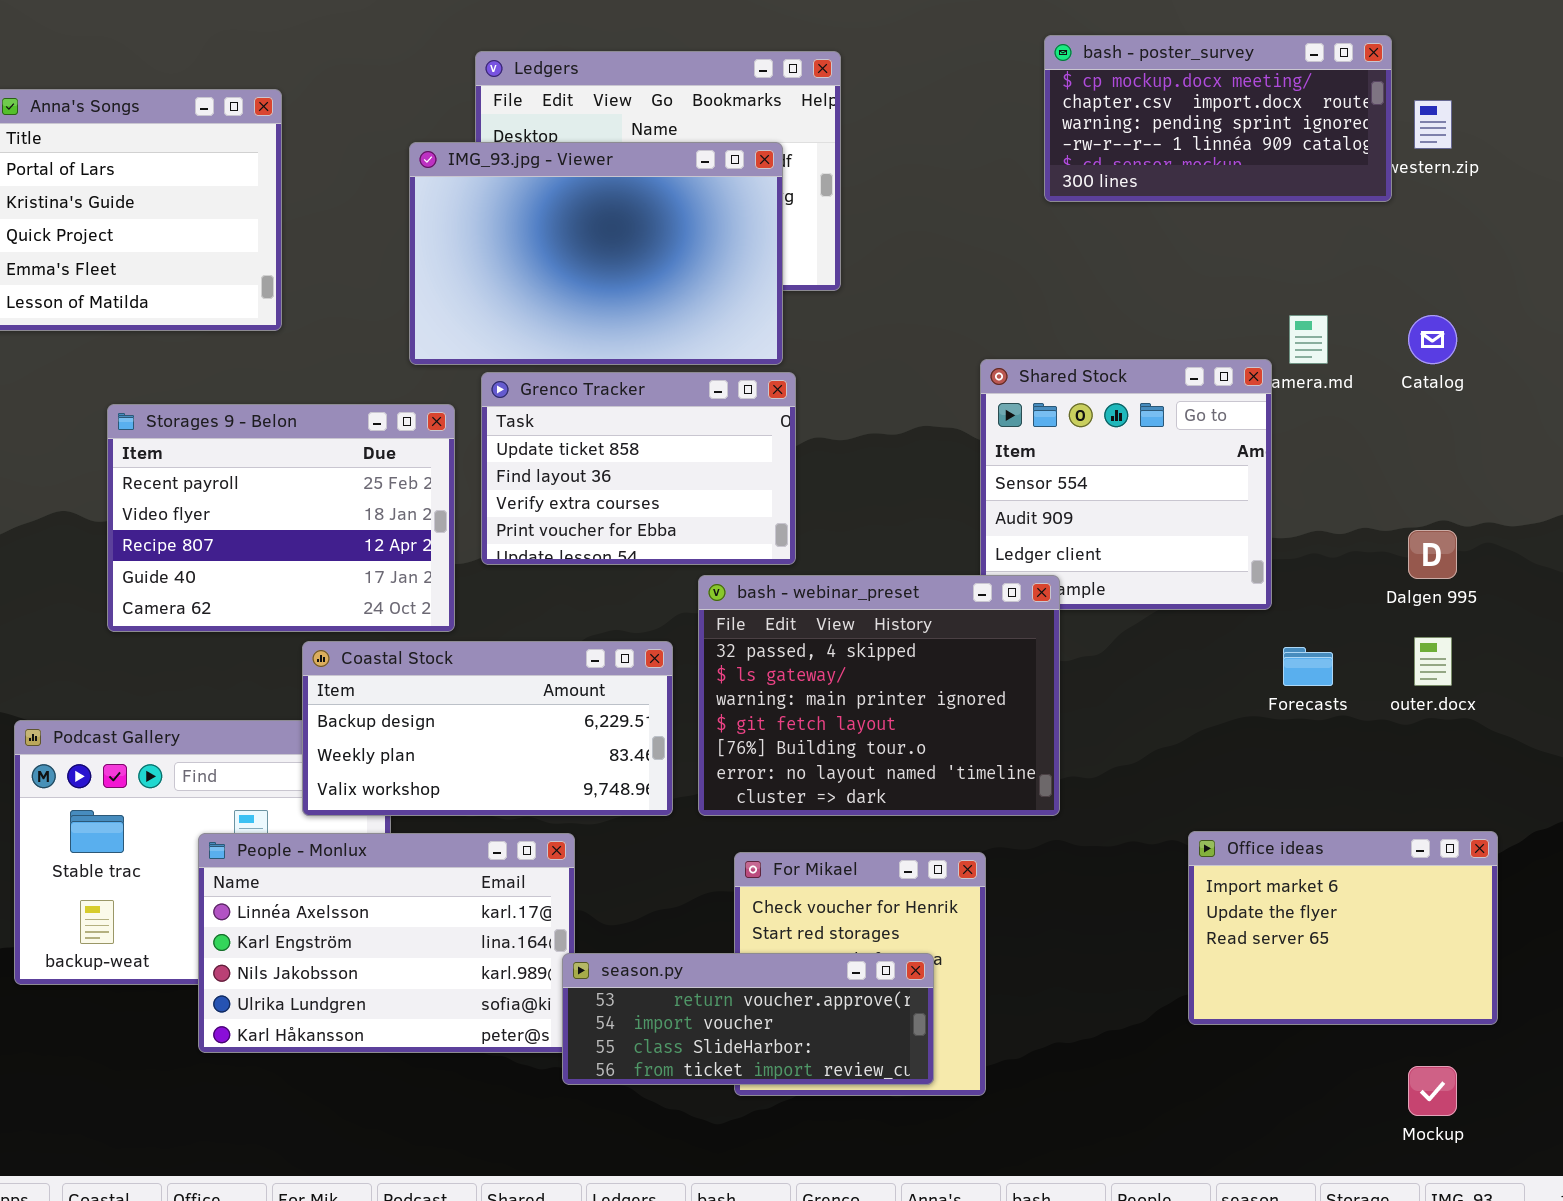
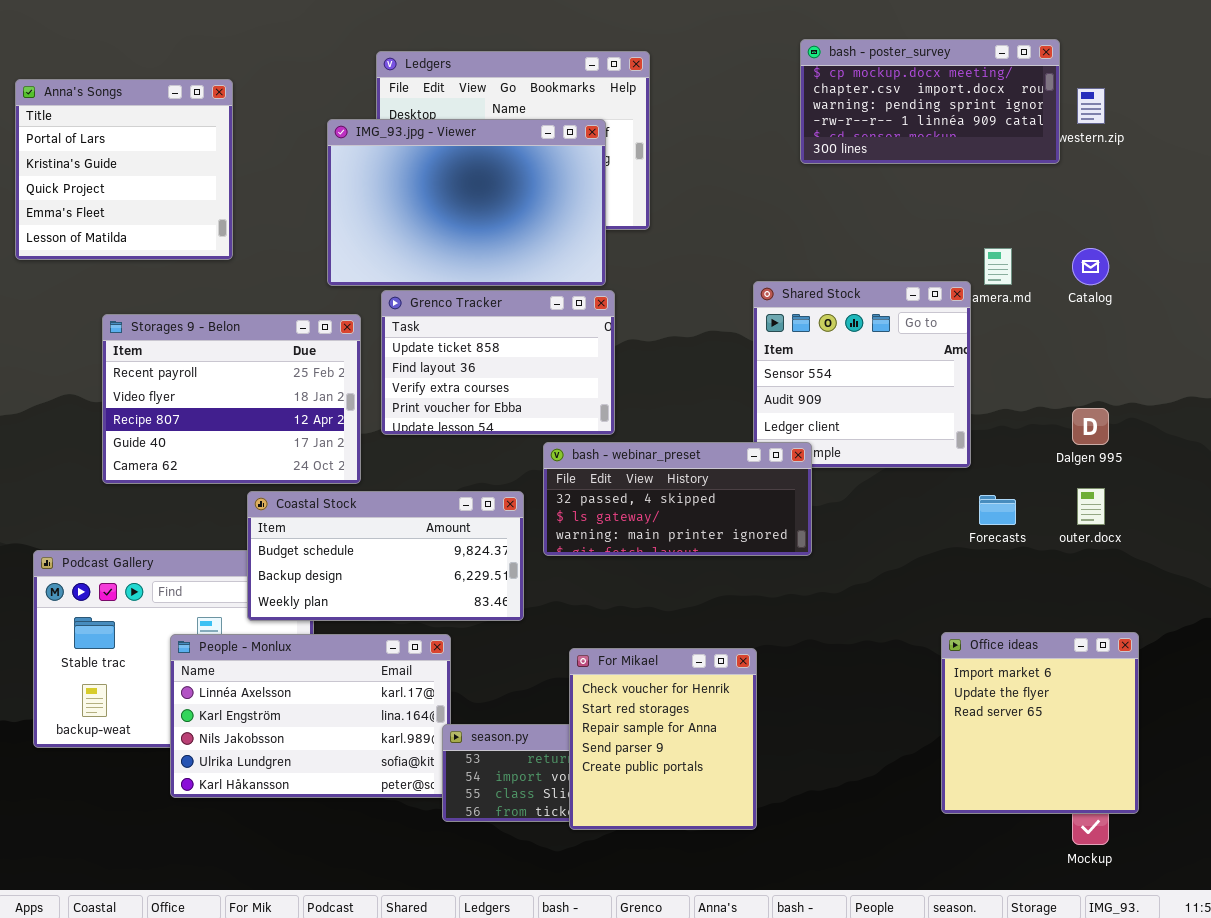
bash - webinar_preset: [698,575,1060,816] -> [543,442,812,556], resized
Coastal Stock: [302,641,673,816] -> [247,491,524,621], scrolled up 1 row
Office ideas: [1188,831,1498,1025] -> [941,632,1139,814], resized
For Mikael: [734,852,986,1096] -> [569,648,757,830], raised

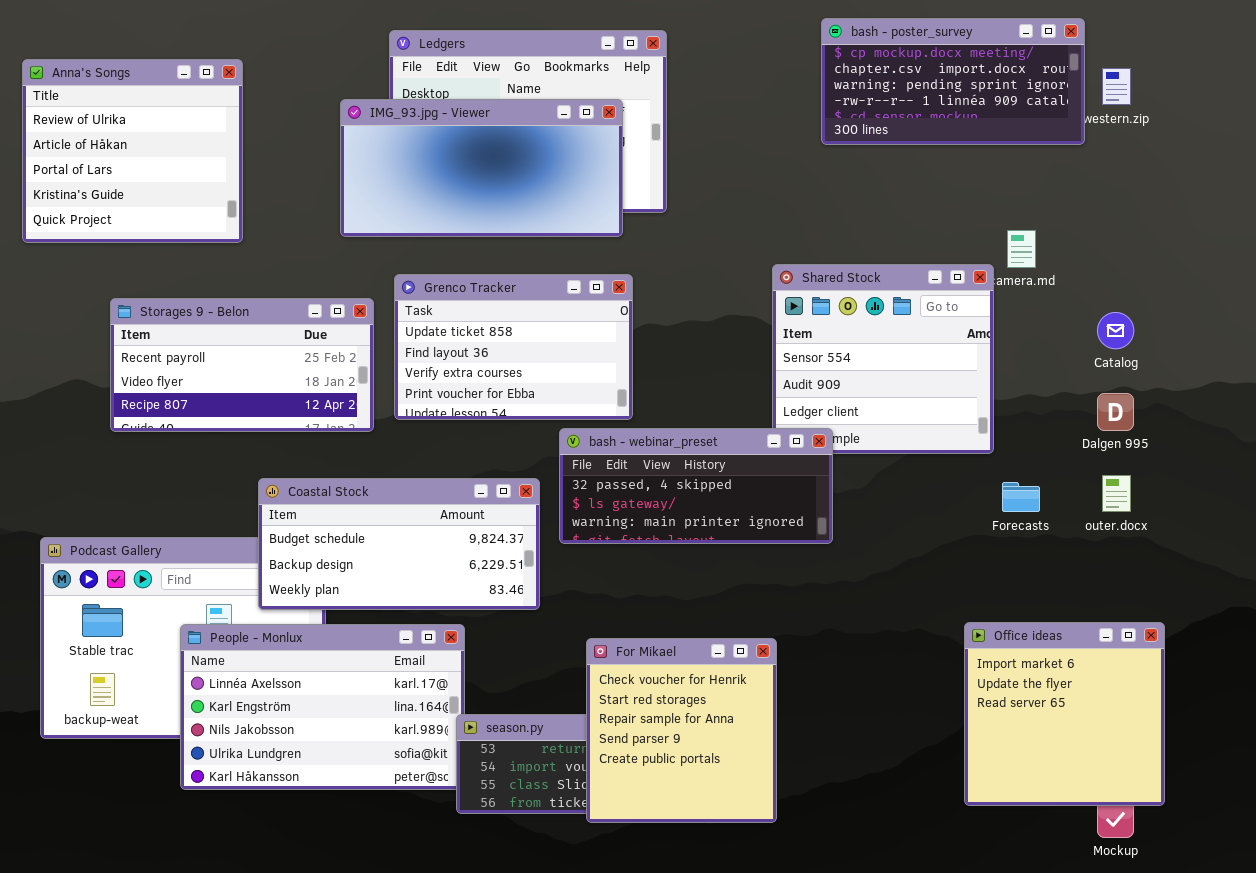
Anna's Songs: [15,79,233,260] -> [22,59,243,243], scrolled up 2 rows
IMG_93.jpg - Viewer: [327,119,606,286] -> [340,99,623,237], resized
Catalog: [1072,248,1109,285] -> [1097,312,1134,349], moved
Storages 9 - Belon: [102,314,361,484] -> [110,298,374,432], resized

